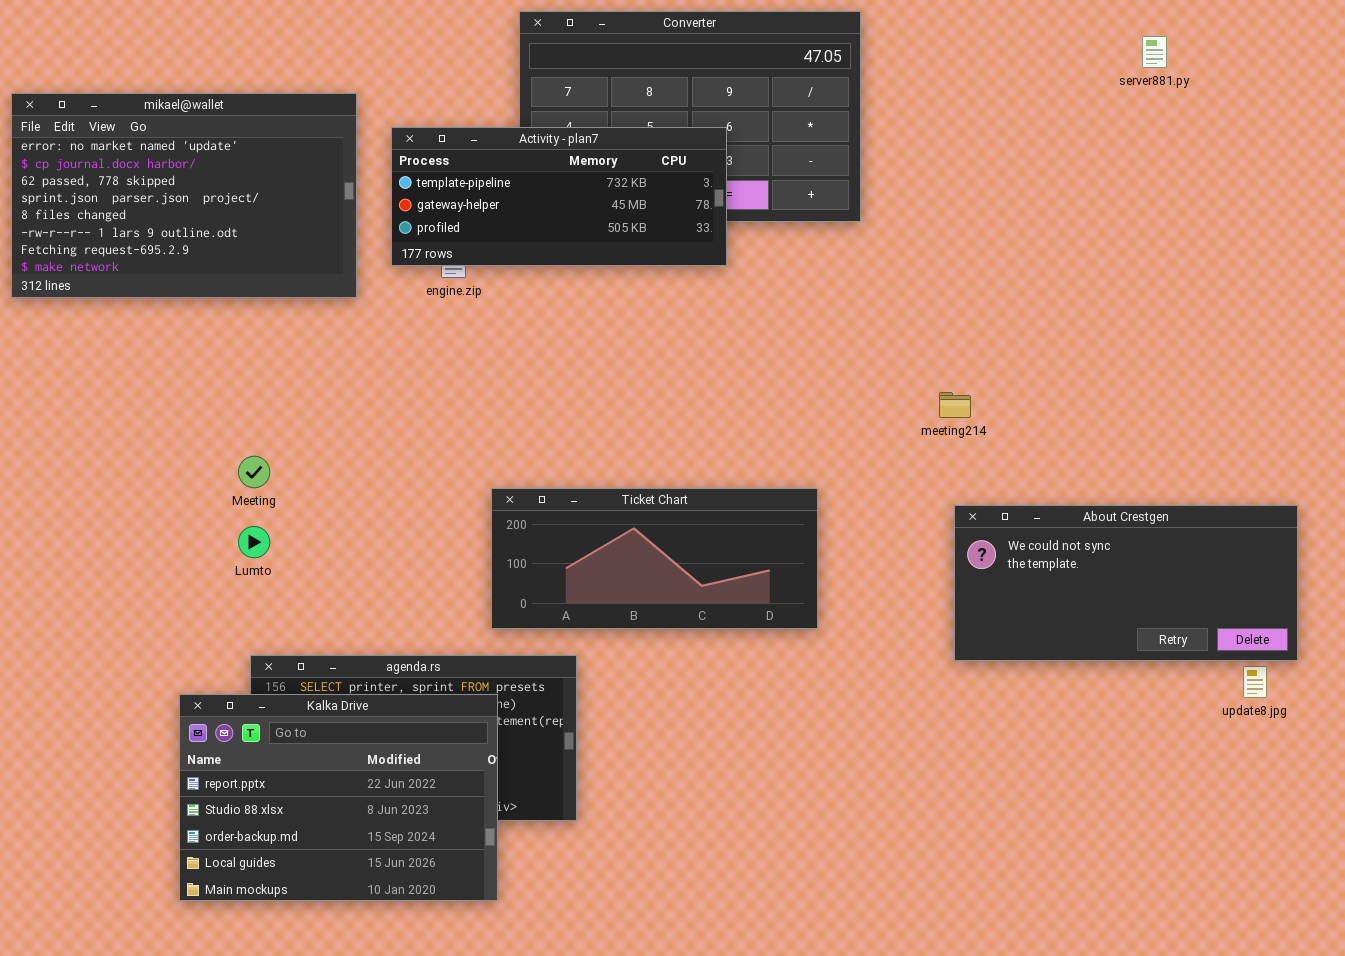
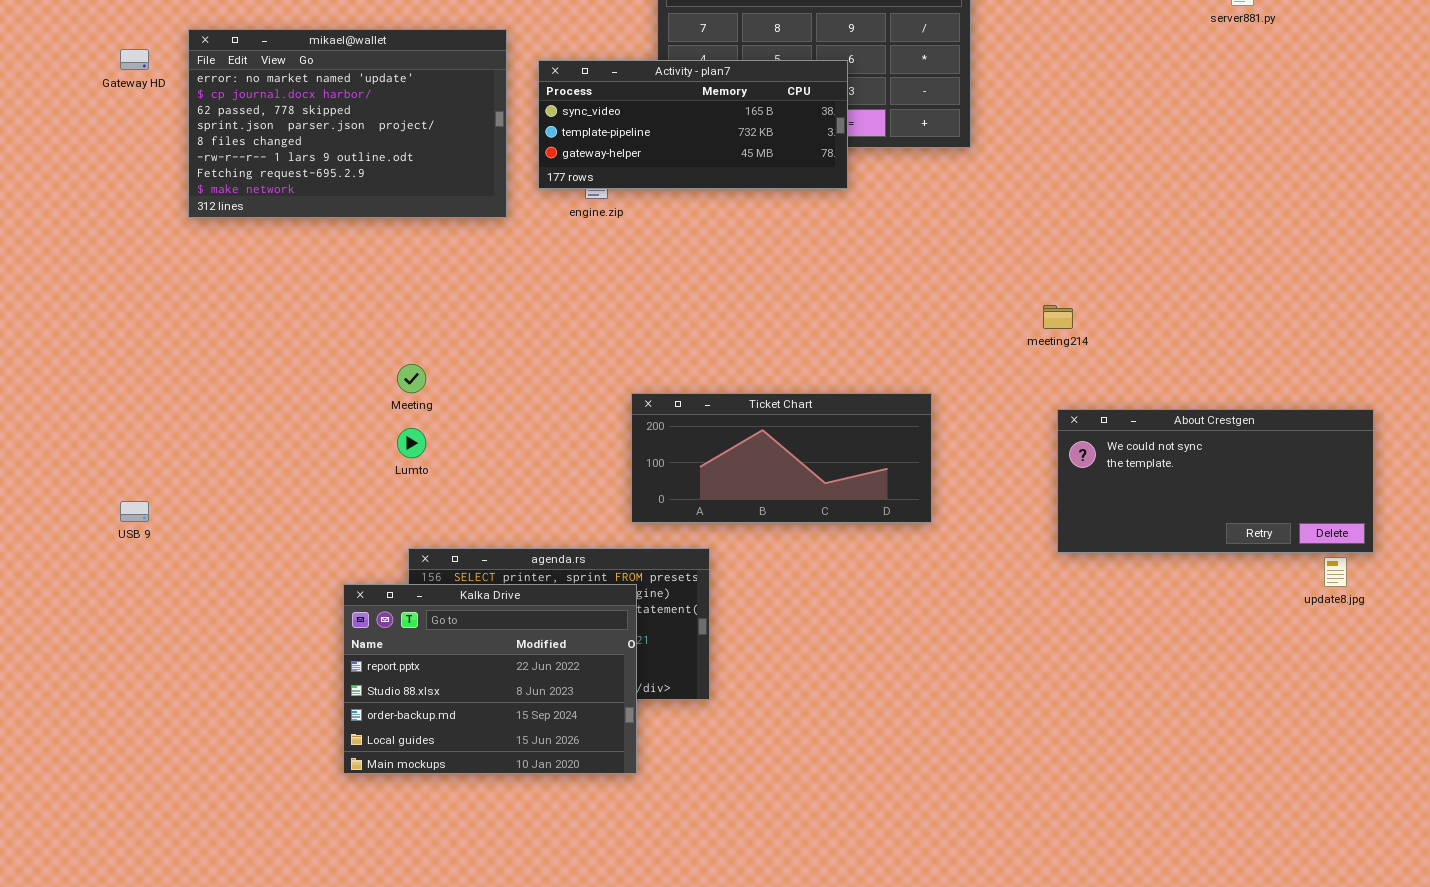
Activity - plan7: [391,127,727,266] -> [538,60,848,189], scrolled up 1 row

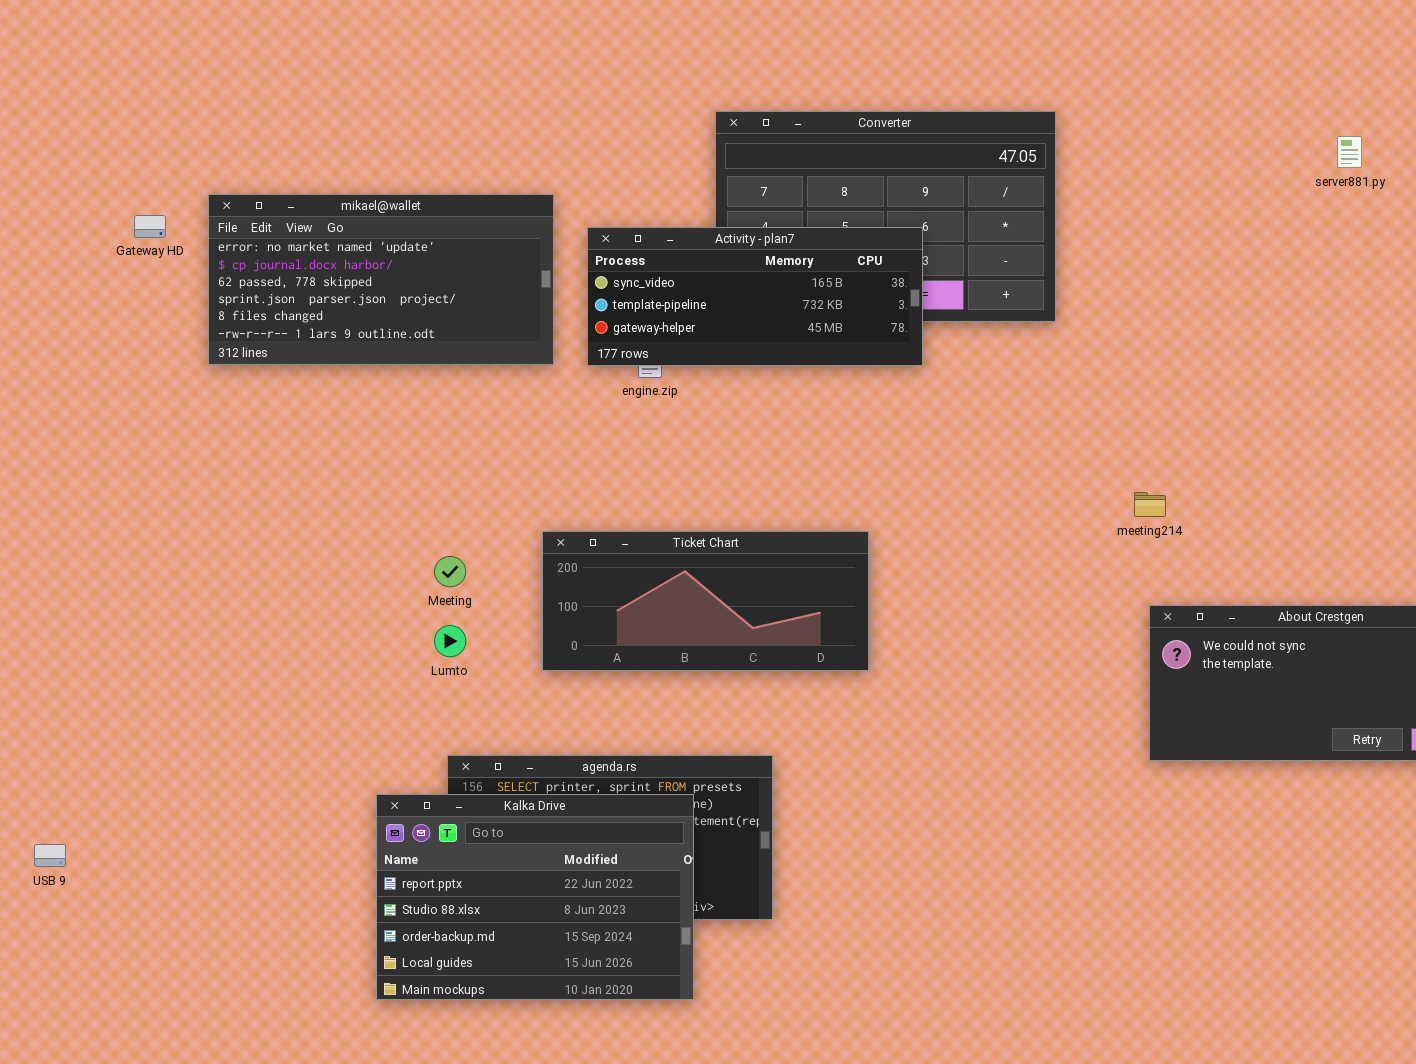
mikael@wallet: [188,29,507,218] -> [208,194,554,365], resized
Ticket Chart: [631,393,932,523] -> [542,531,869,671], moved
USB 9: [120,501,149,522] -> [34,844,66,867], moved

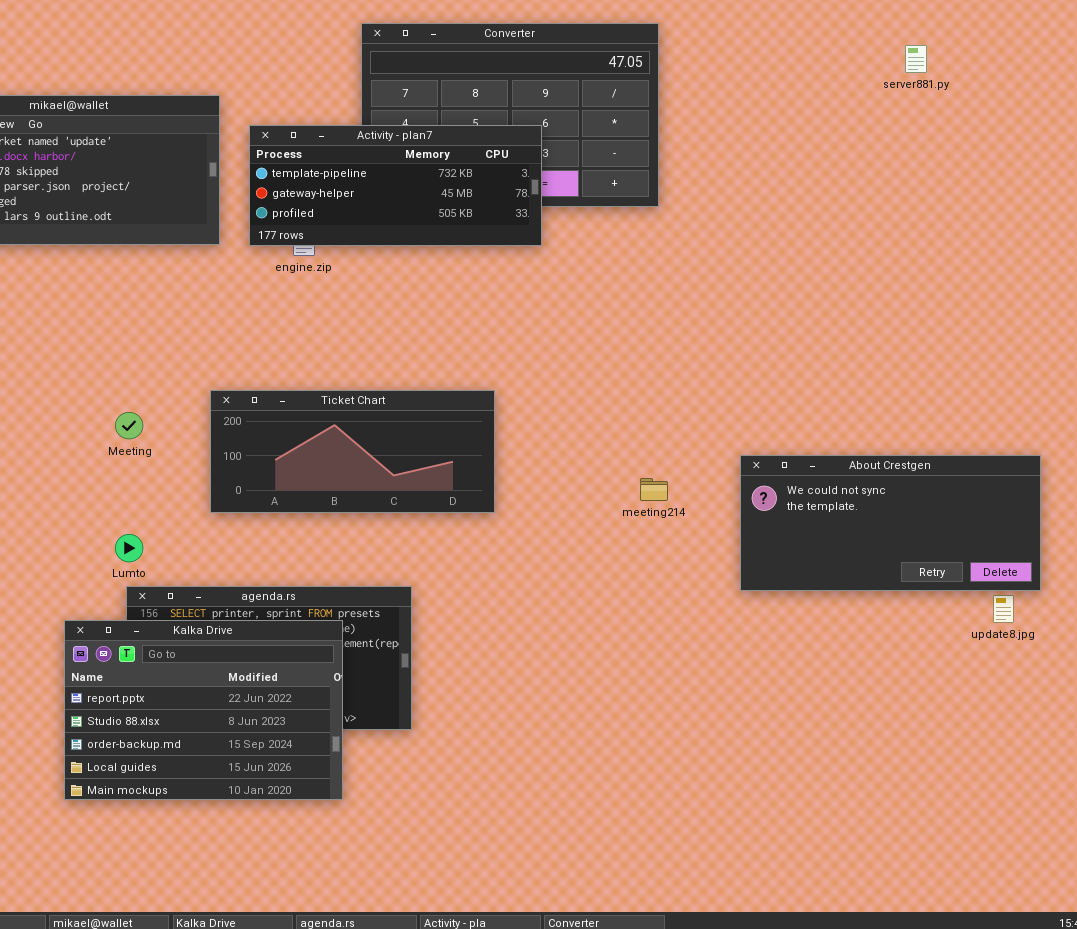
Activity - plan7: [587,227,923,366] -> [249,125,542,246], scrolled down 1 row
meeting214: [1134,492,1166,517] -> [640,478,668,501], moved
Lumto: [434,625,466,657] -> [115,534,143,562], moved

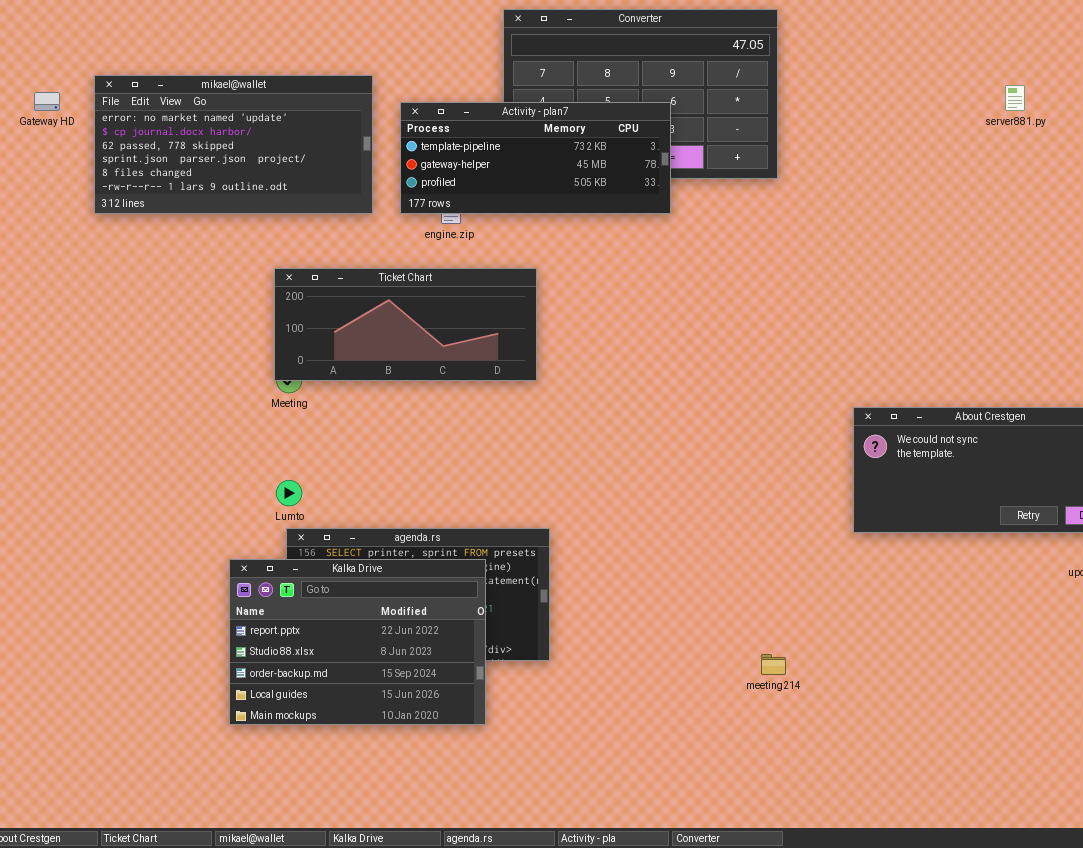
server881.py: [905,45,927,73] -> [1005,85,1025,111], moved
Ticket Chart: [210,390,495,513] -> [274,268,537,381], moved
meeting214: [640,478,668,501] -> [761,654,786,675], moved

